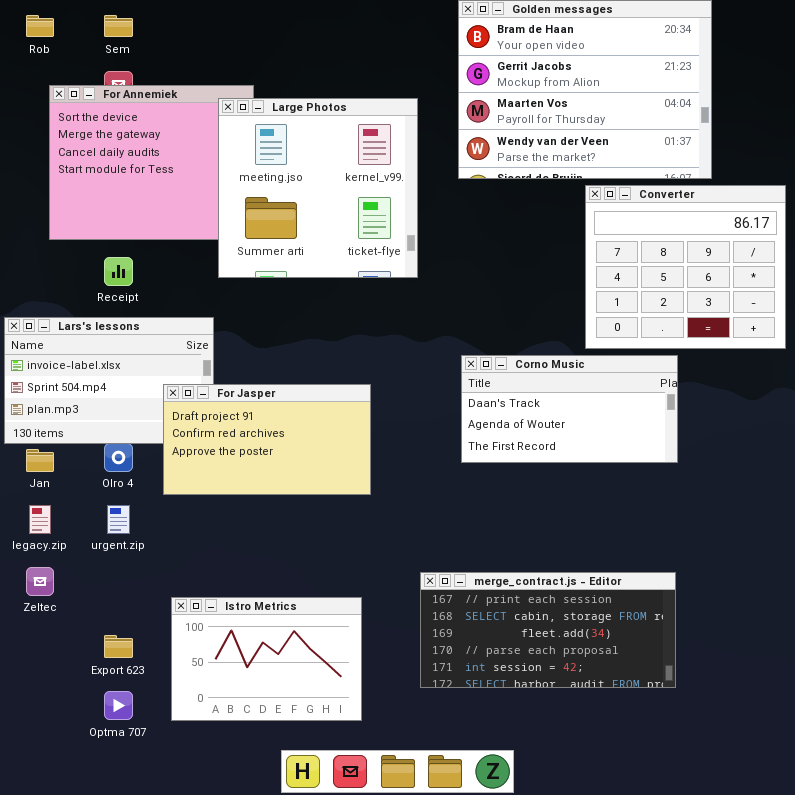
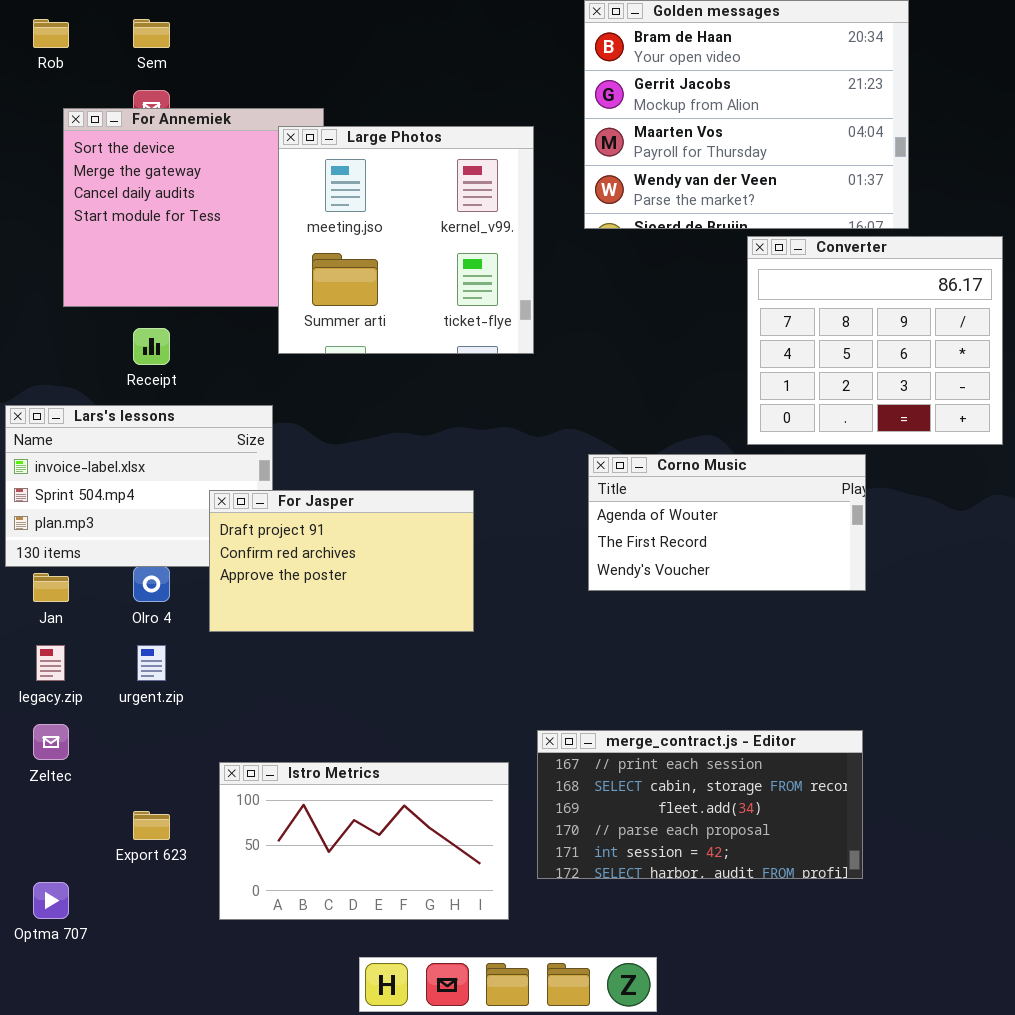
Corno Music: [461,355,678,463] -> [588,454,866,591], scrolled down 1 row
Istro Metrics: [171,597,362,721] -> [219,762,509,920], resized
Optma 707: [104,691,133,720] -> [33,882,69,919], moved

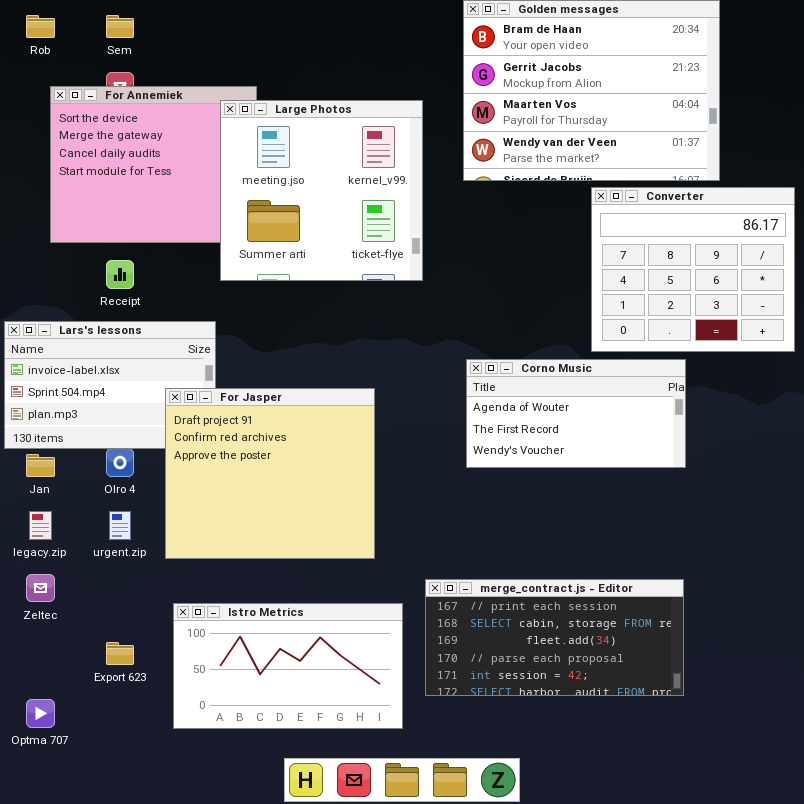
For Jasper: [209,490,474,632] -> [165,388,375,559], resized

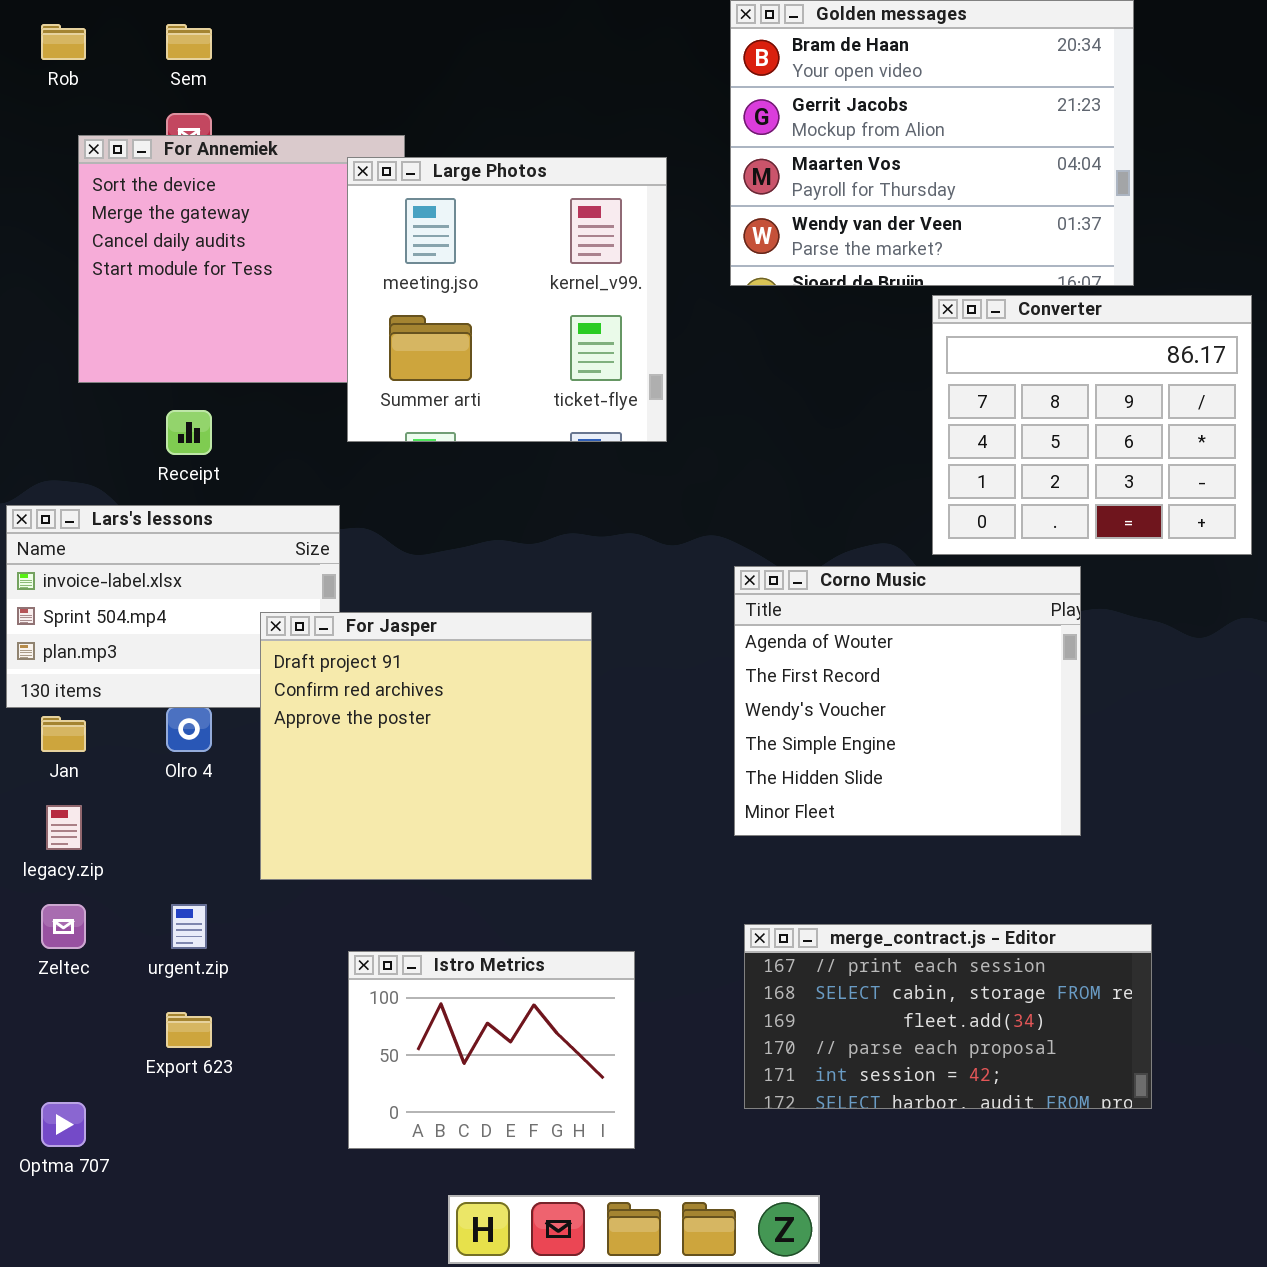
Corno Music: [466,359,686,468] -> [734,566,1081,836], resized
urgent.zip: [109,511,131,540] -> [171,904,207,949], moved
merge_contract.js - Editor: [425,579,684,696] -> [744,924,1152,1109], moved
Istro Metrics: [173,603,403,729] -> [348,951,635,1149], resized

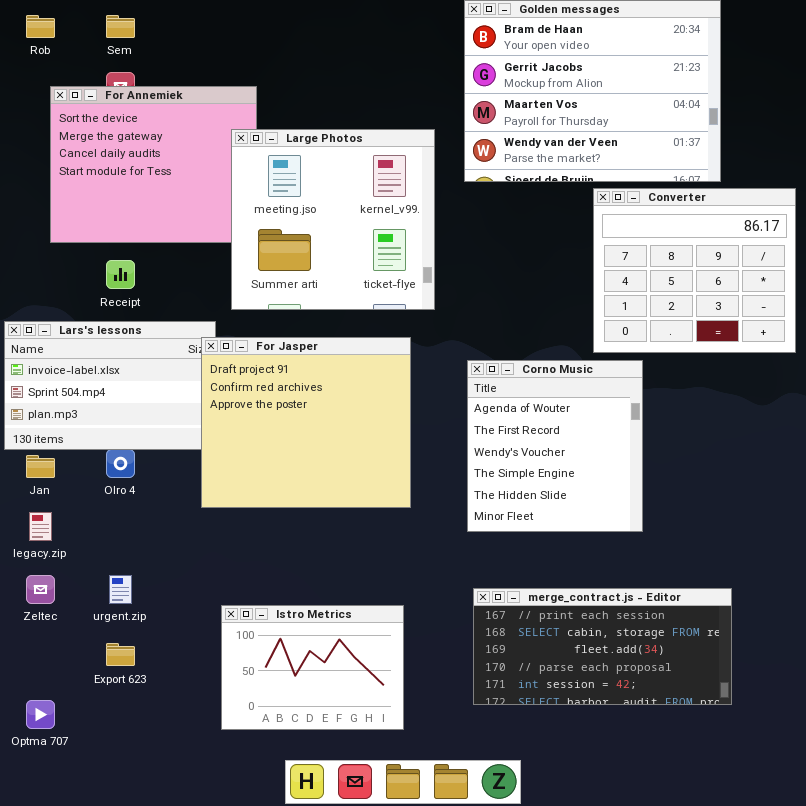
Large Photos: [347,157,667,442] -> [231,129,435,310], moved
Corno Music: [734,566,1081,836] -> [467,360,643,532], resized
For Jasper: [260,612,592,880] -> [201,337,411,508], moved

